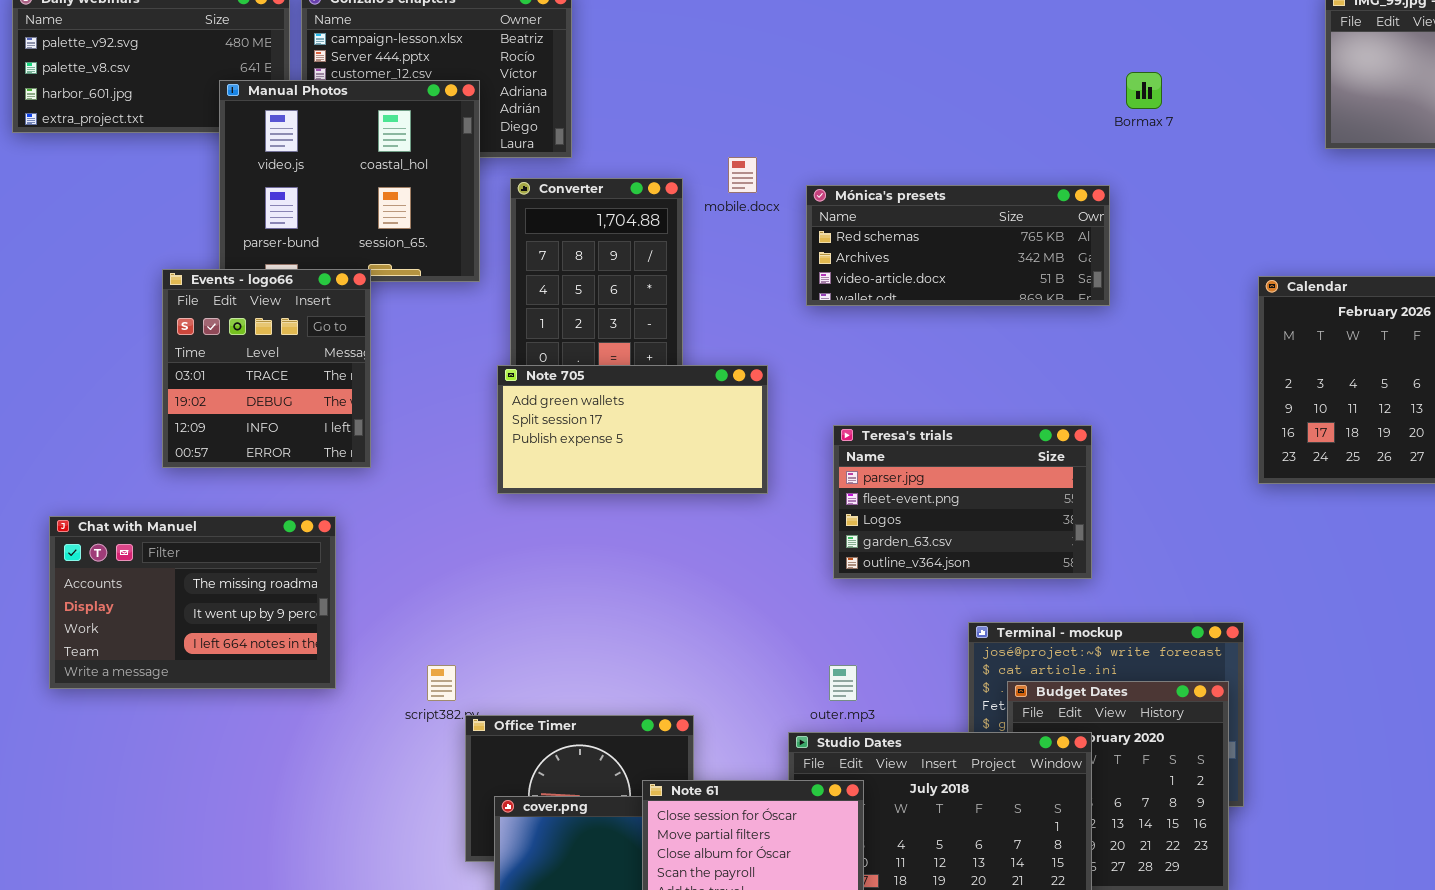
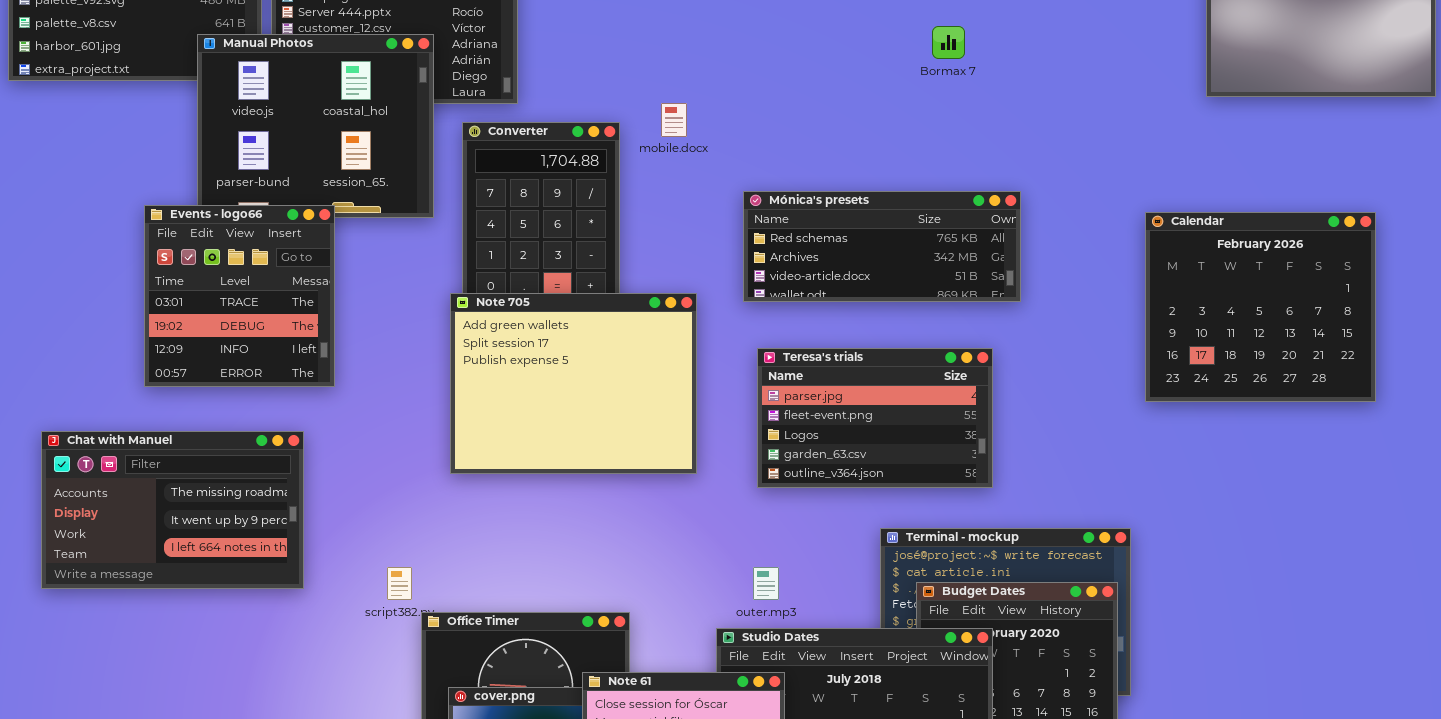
Bormax 7: [1126,72,1162,109] -> [932,26,965,59], moved
Mónica's presets: [806,185,1110,306] -> [743,191,1021,302], moved
Note 705: [497,365,768,494] -> [450,293,697,474], resized

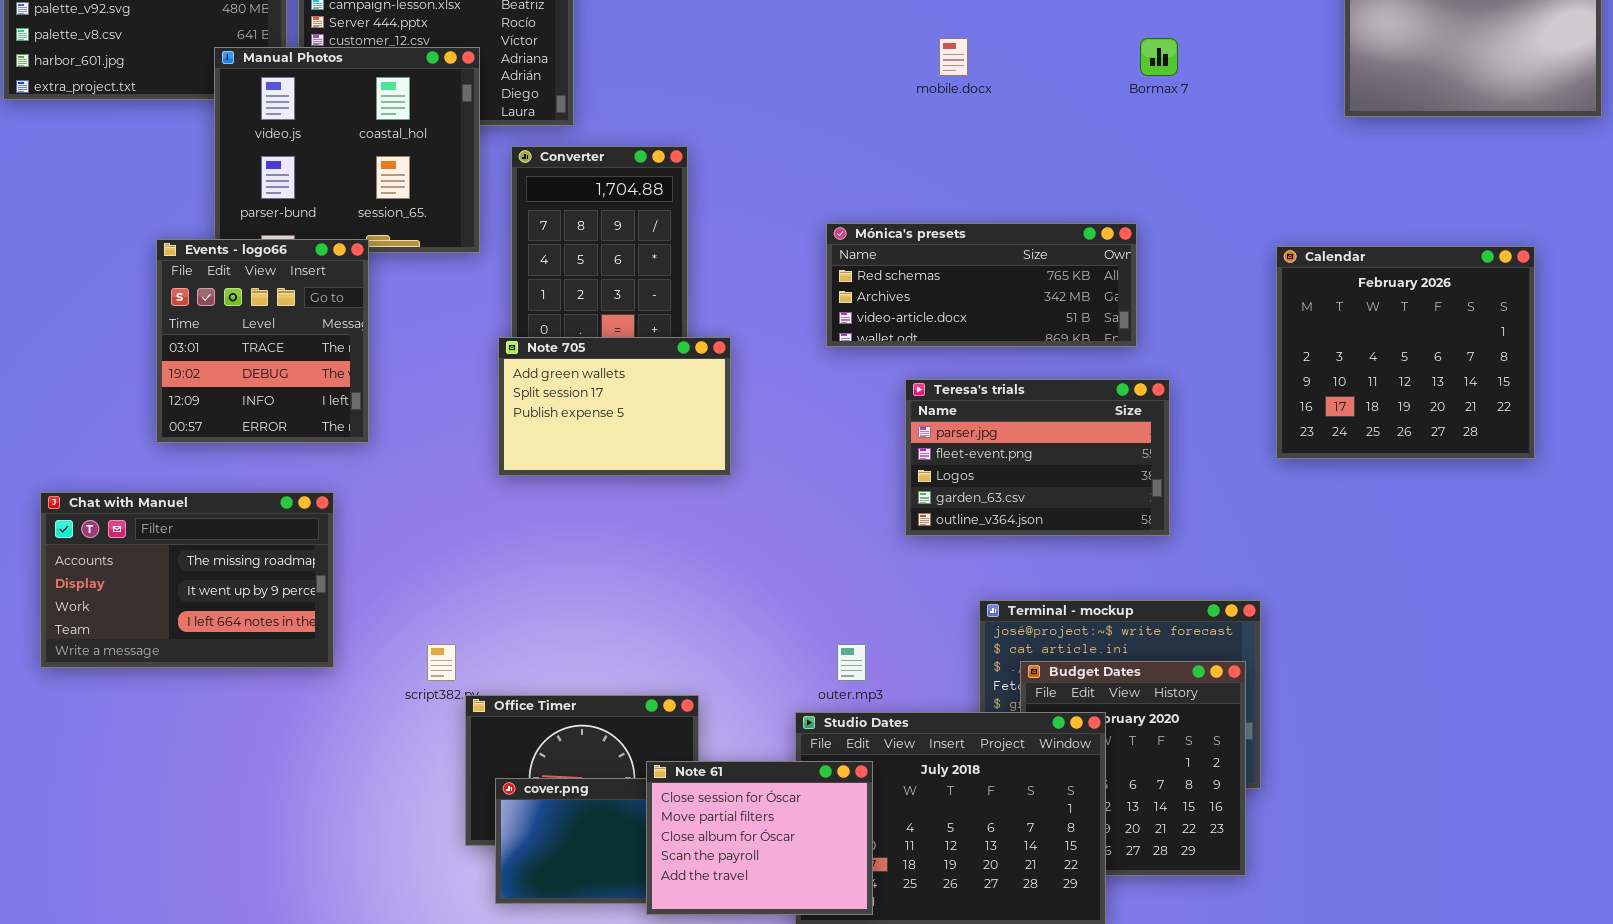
Bormax 7: [932,26,965,59] -> [1140,38,1178,76], moved
mobile.docx: [661,103,687,137] -> [939,38,968,76], moved
Note 705: [450,293,697,474] -> [498,337,731,476], resized
Teresa's trials: [757,348,993,488] -> [905,379,1170,536], moved

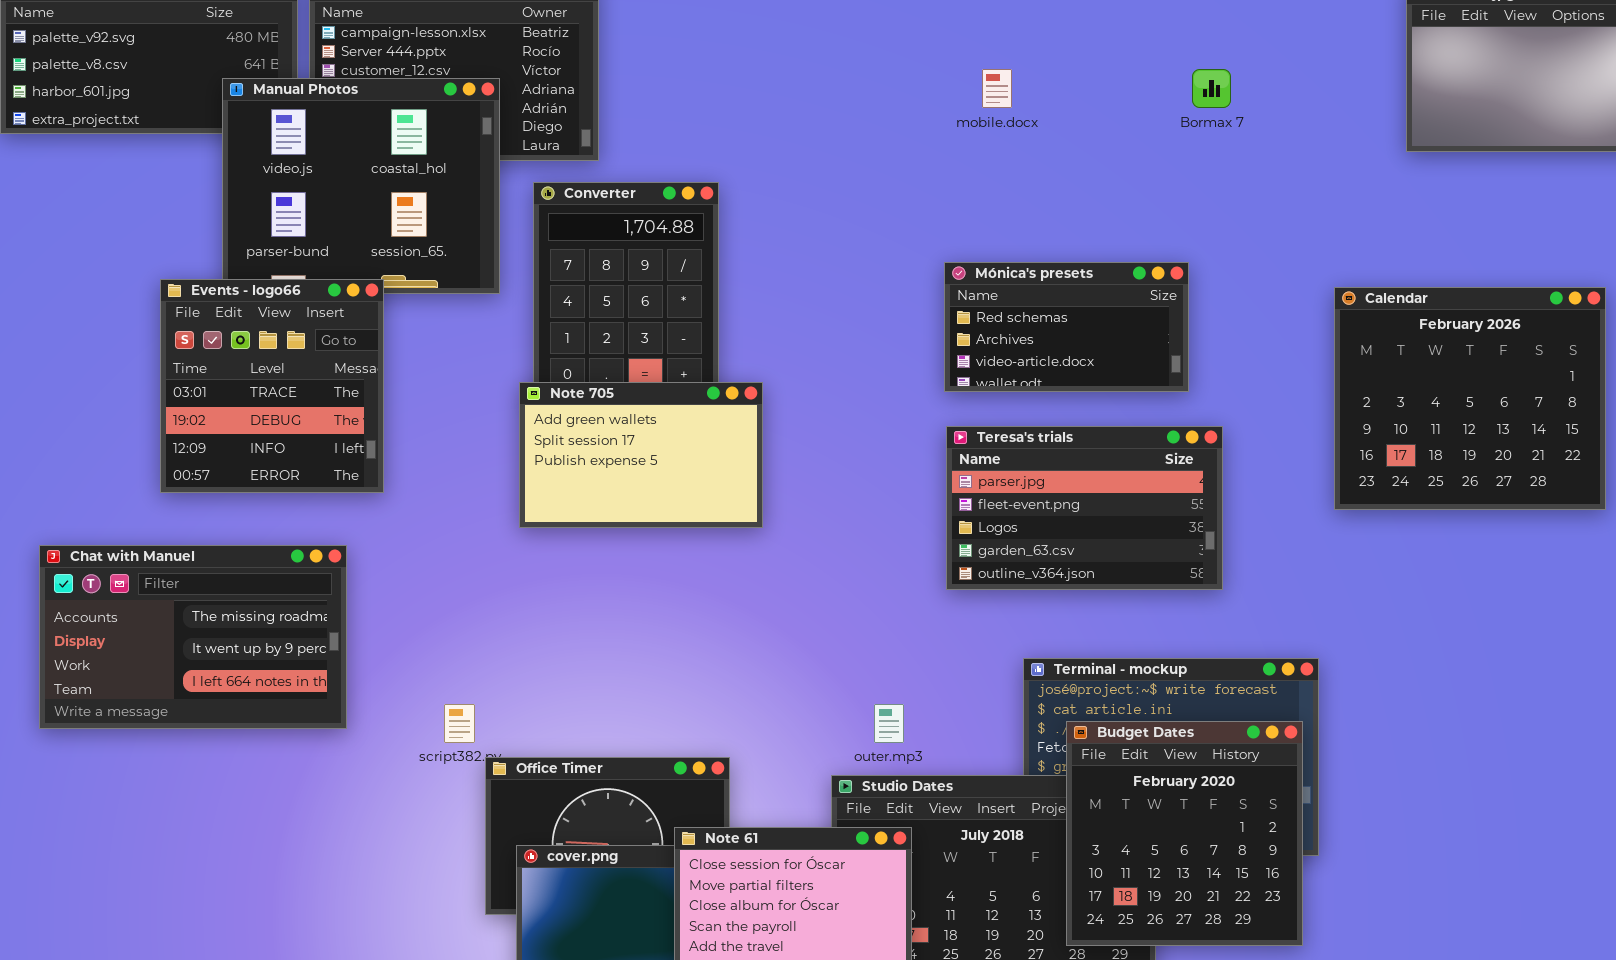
Mónica's presets: [826,223,1137,347] -> [944,262,1189,392], resized
Budget Dates: [1020,661,1246,876] -> [1066,721,1303,946], raised

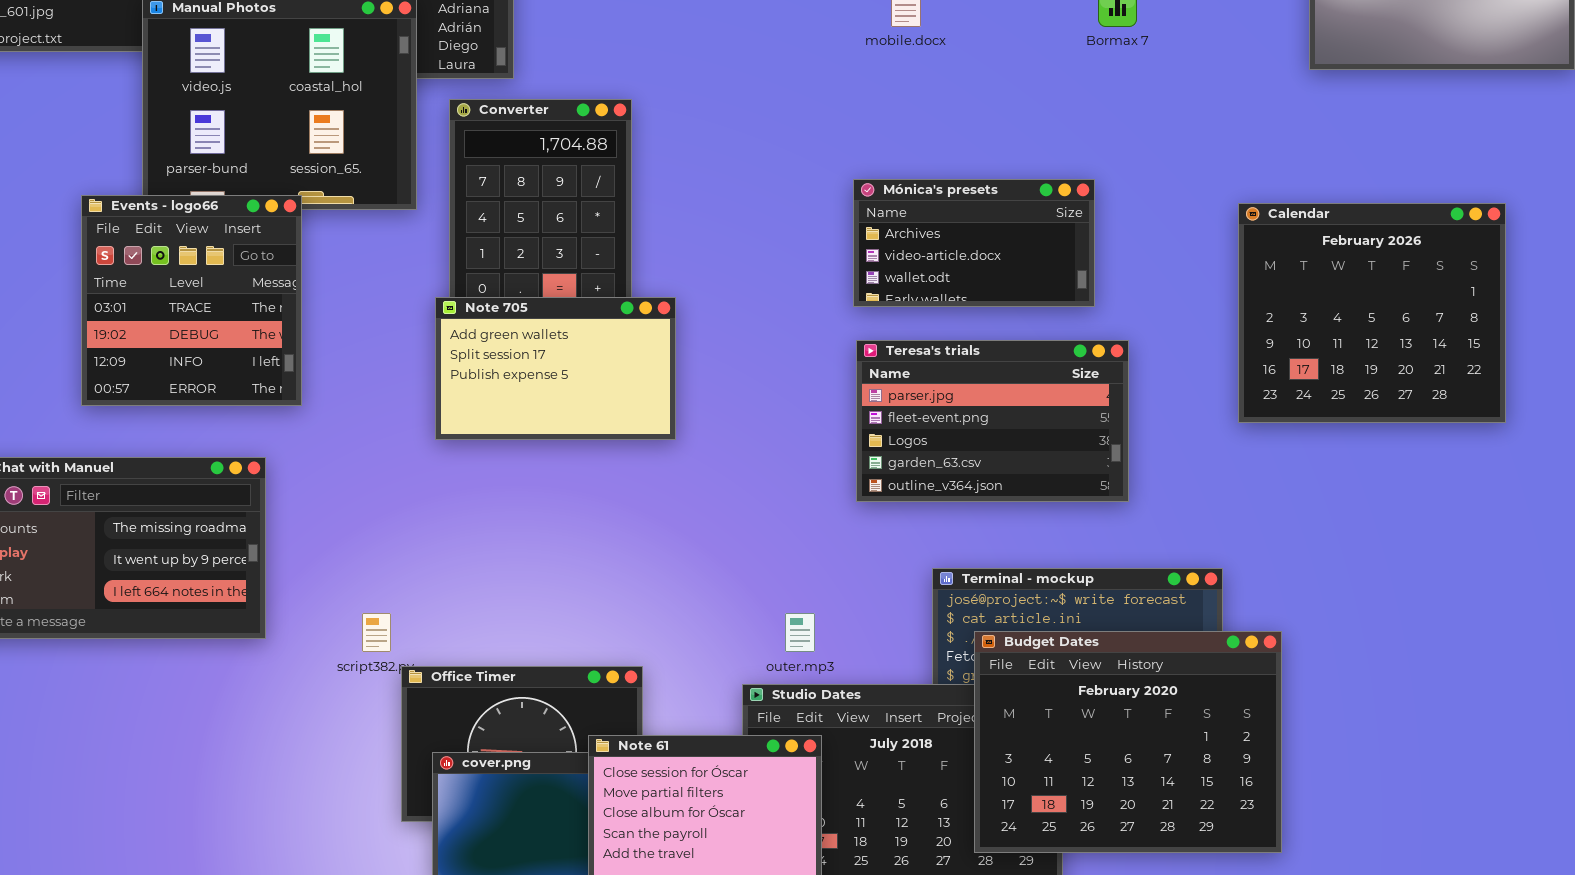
Mónica's presets: [944,262,1189,392] -> [853,179,1095,307], scrolled down 1 row
Budget Dates: [1066,721,1303,946] -> [974,631,1282,853], resized

